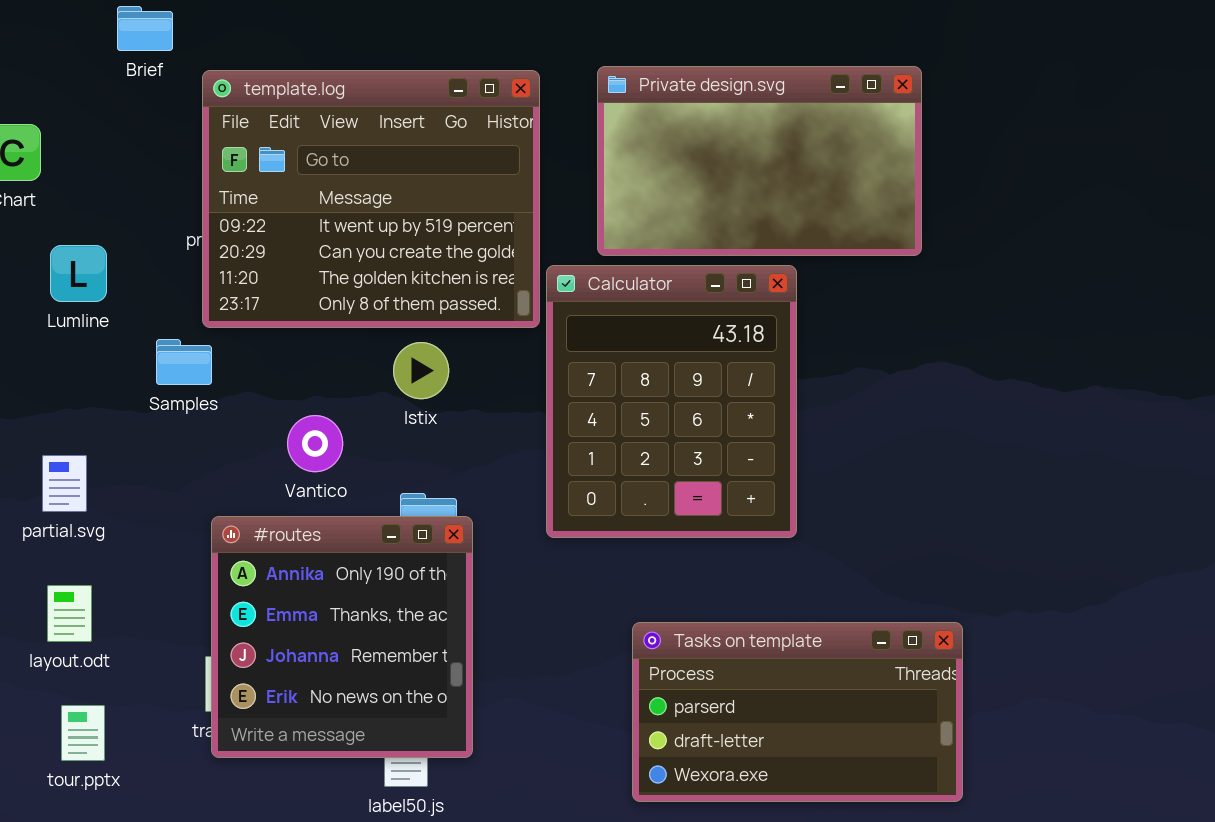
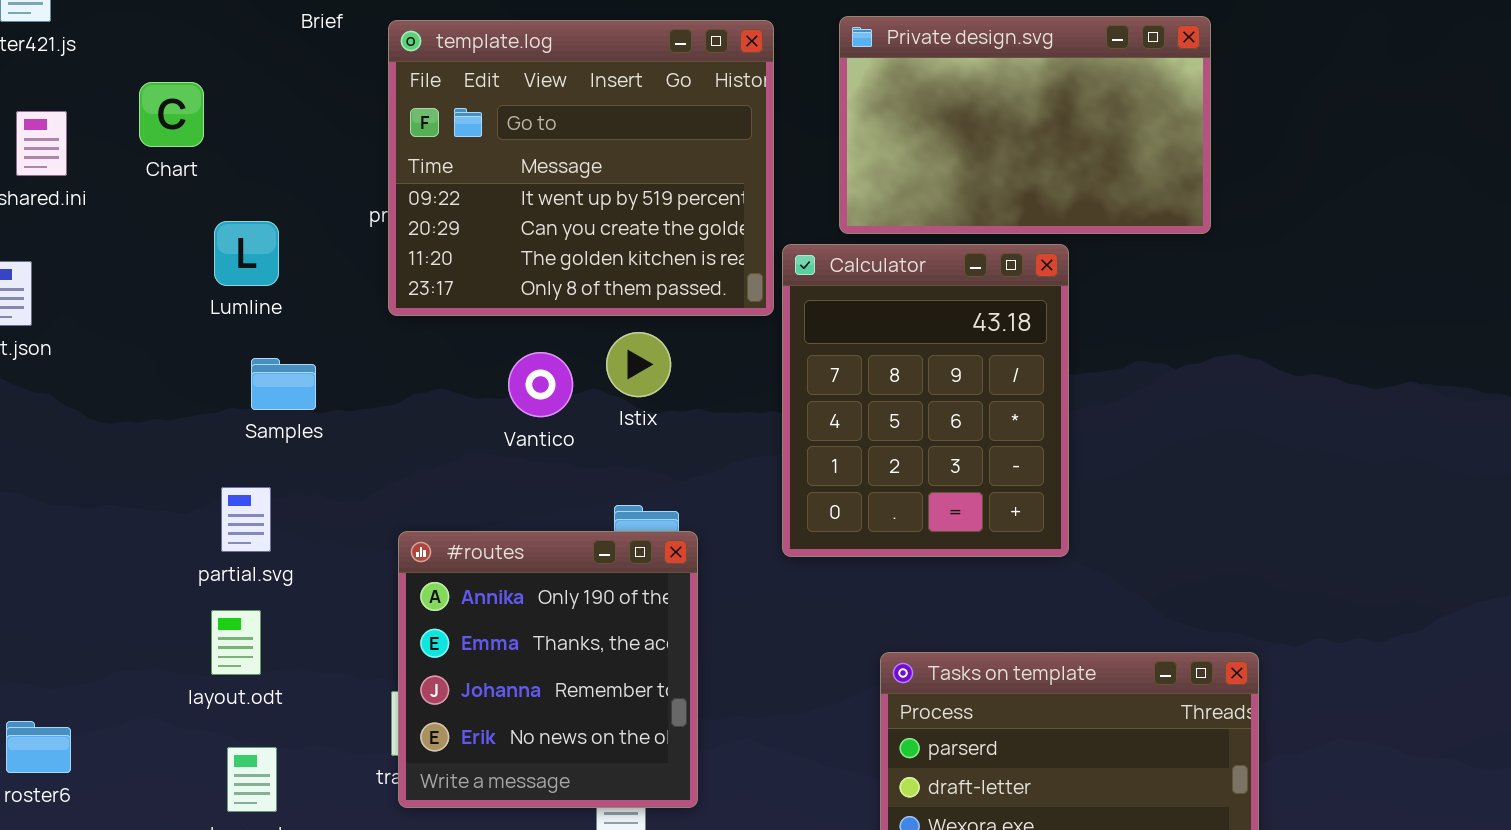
Samples: [156,339,212,385] -> [251,358,316,410], moved
Vantico: [287,415,343,472] -> [508,352,573,417], moved
partial.svg: [42,455,87,512] -> [221,487,271,552], moved

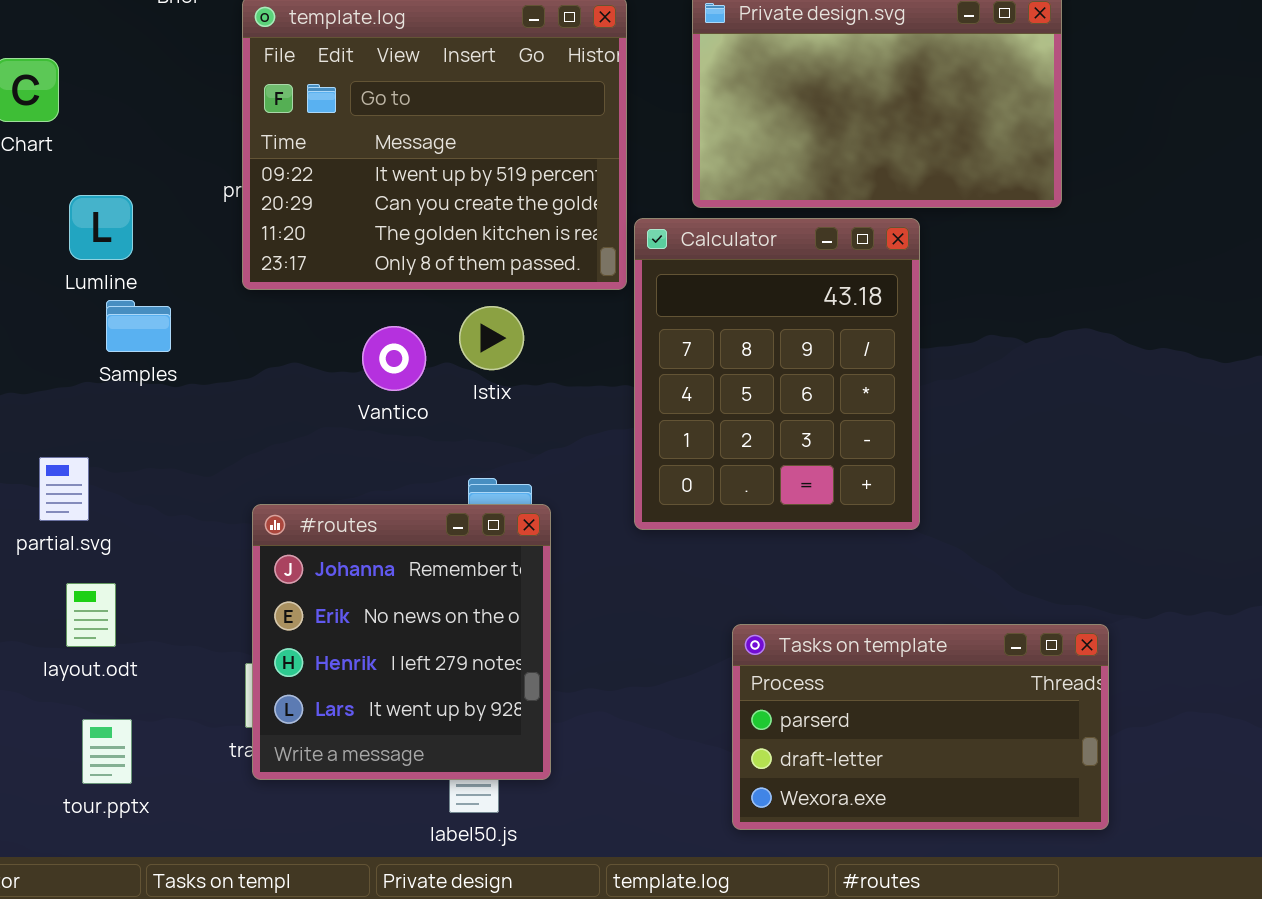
Samples: [251,358,316,410] -> [106,300,171,352], moved
partial.svg: [221,487,271,552] -> [39,457,89,521], moved
#routes: [398,531,698,808] -> [252,504,551,780], scrolled down 2 rows

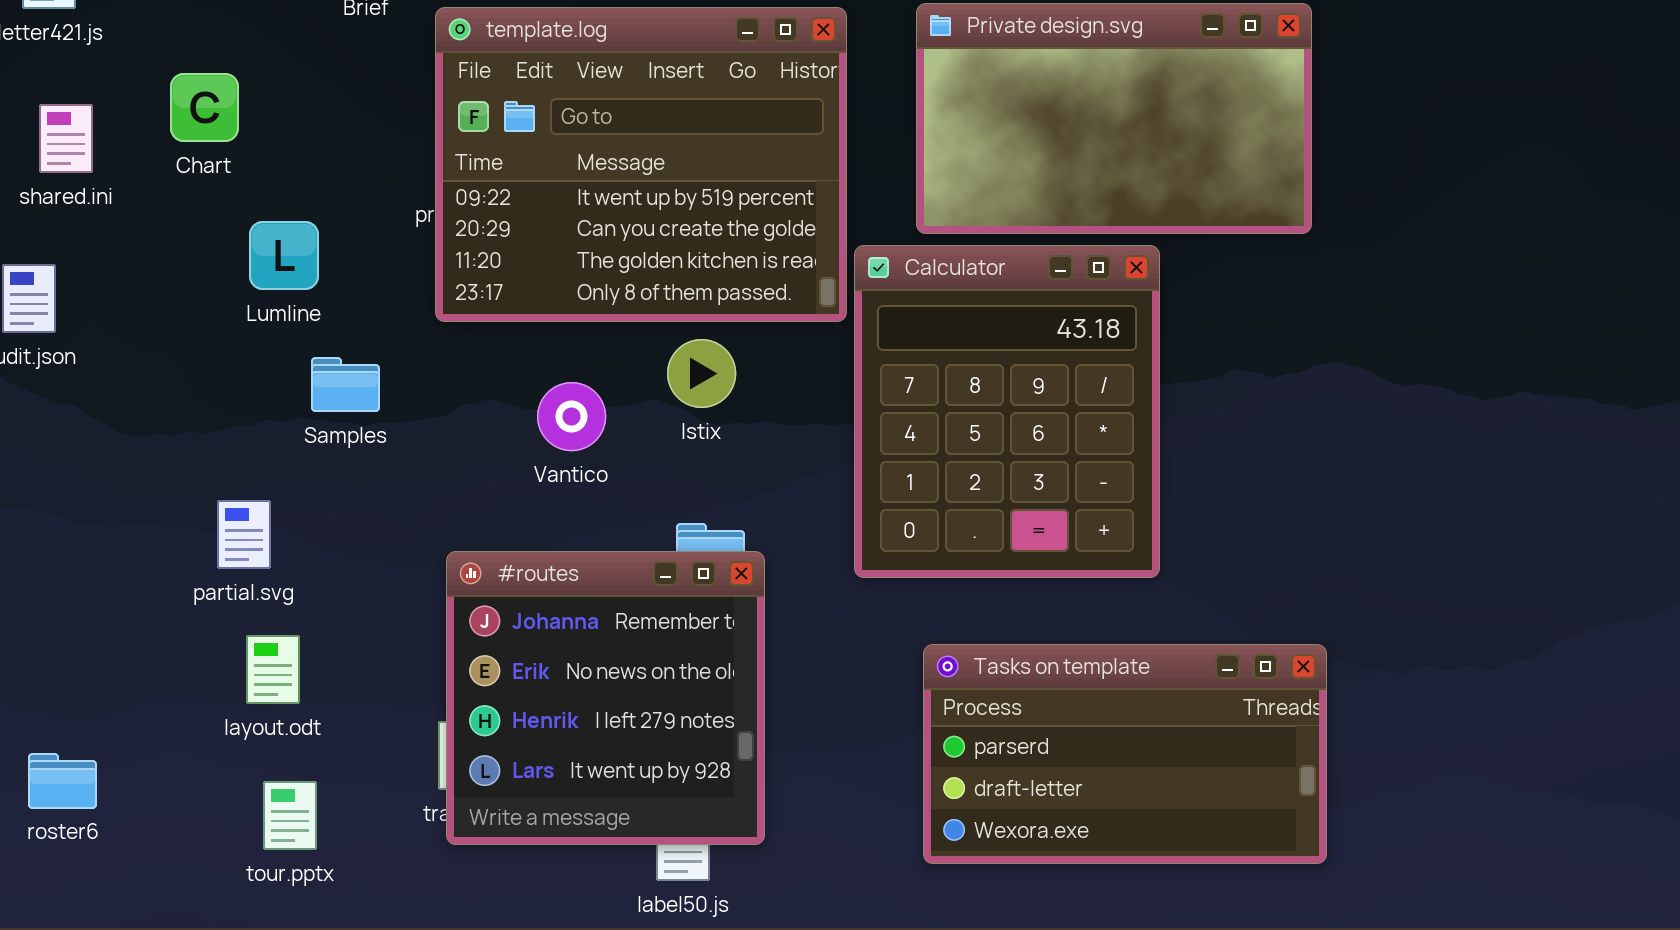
Samples: [106,300,171,352] -> [311,357,380,412], moved
Vantico: [362,326,426,391] -> [537,382,606,451], moved
Tasks on template: [732,624,1109,830] -> [923,644,1327,864], moved

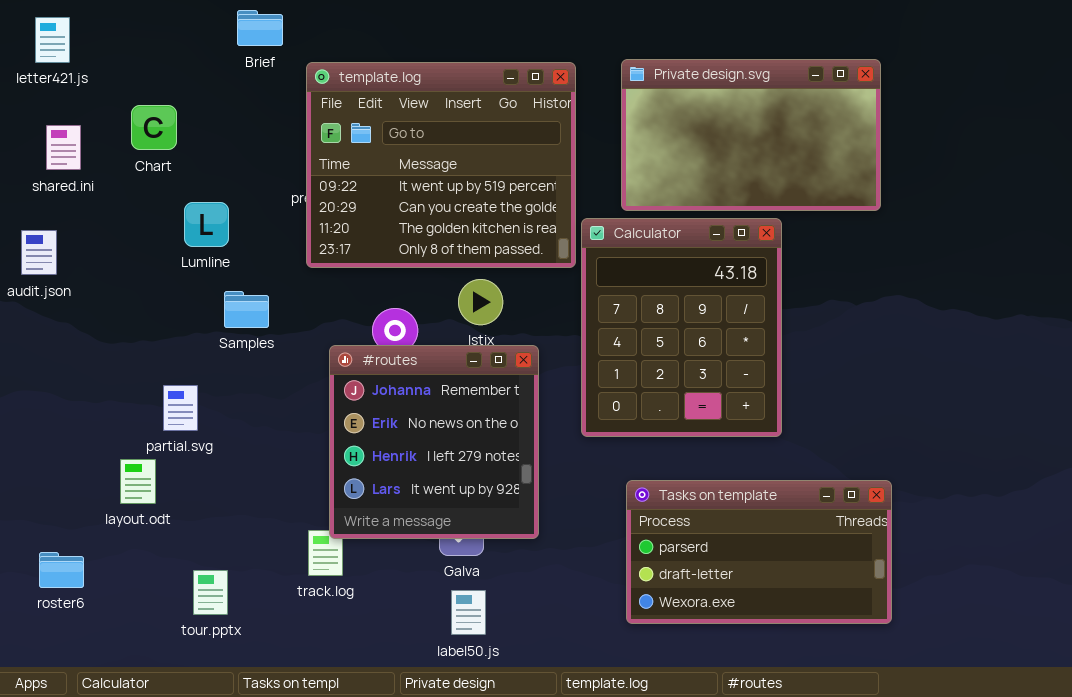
#routes: [446,551,765,845] -> [329,345,539,539], moved
layout.odt: [246,635,300,704] -> [120,459,156,504], moved

